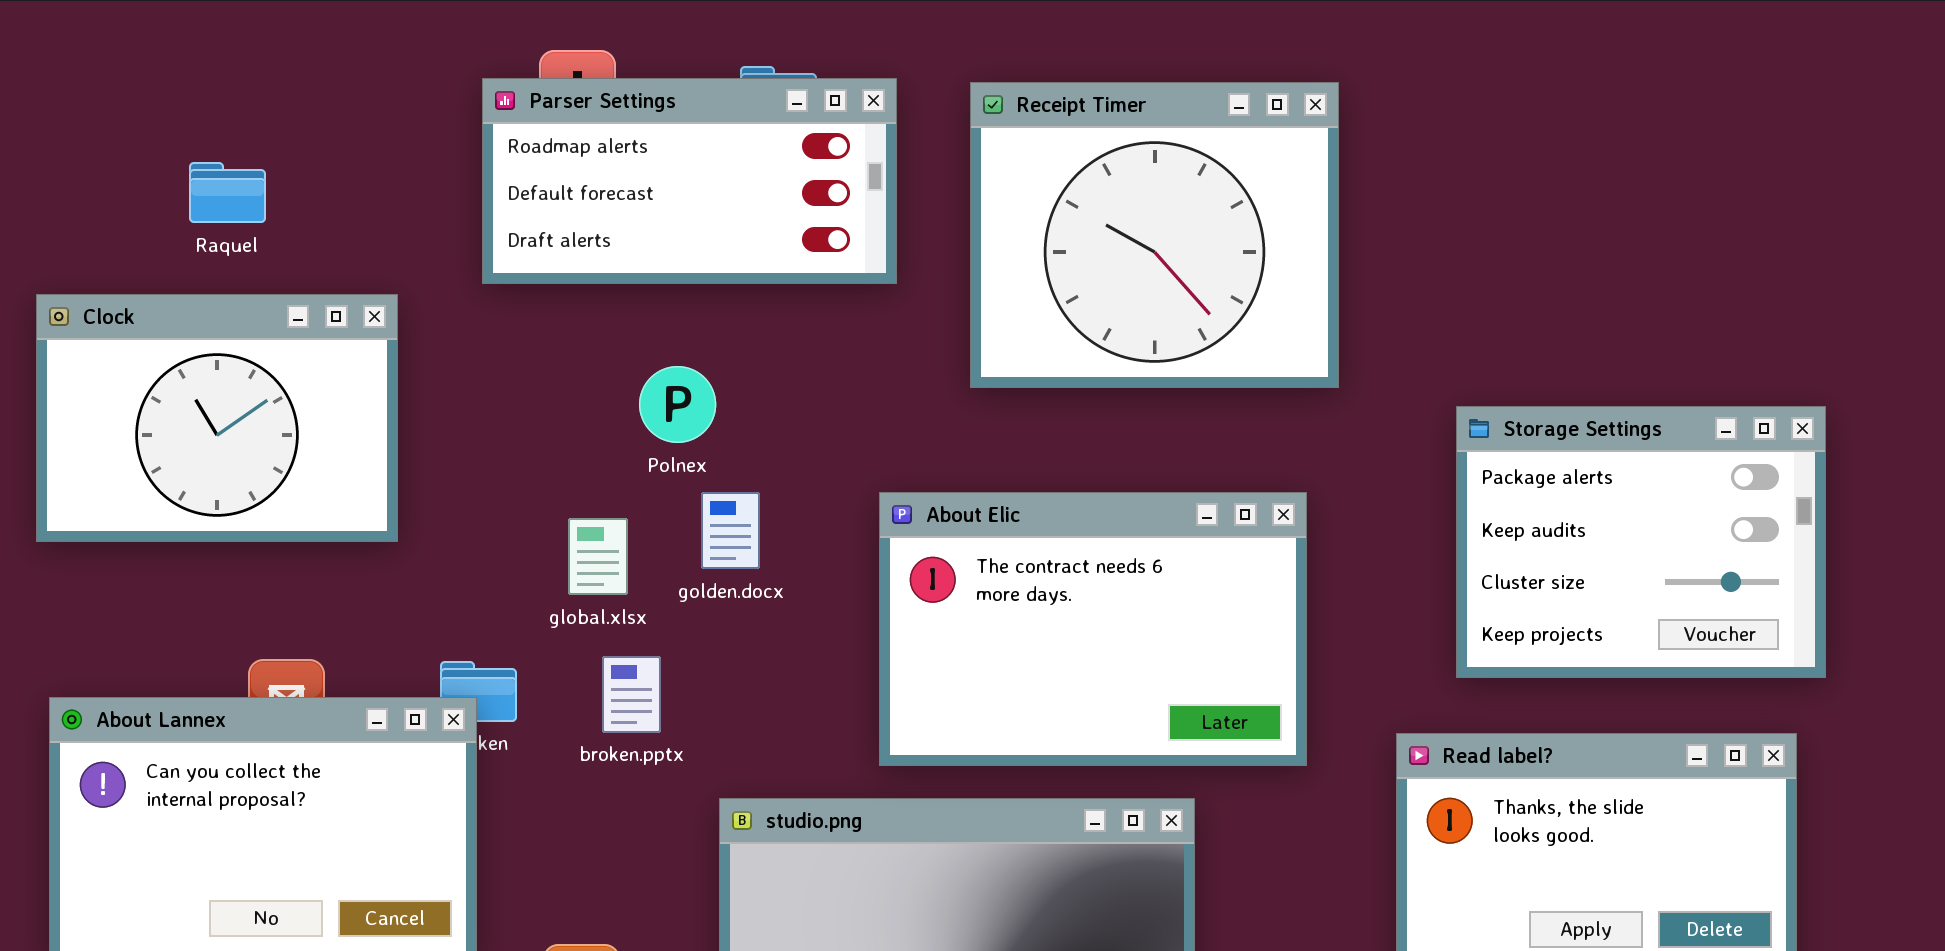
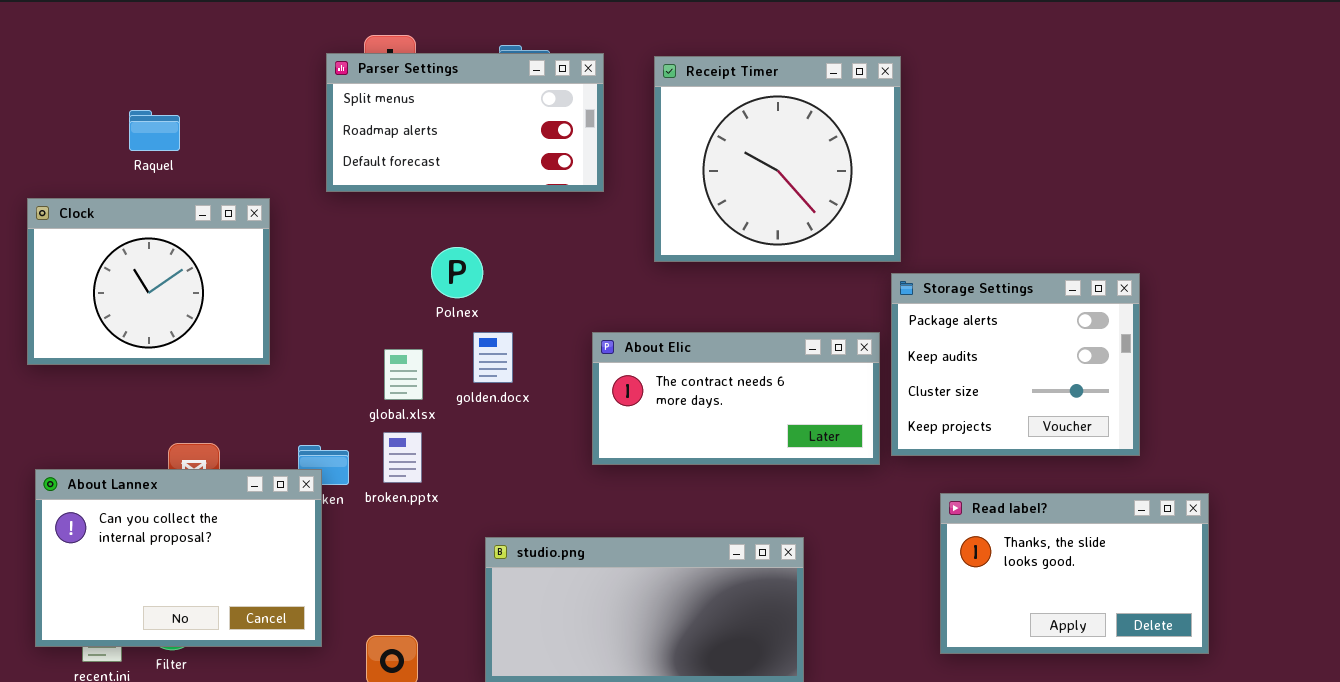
Parser Settings: [482,78,897,284] -> [326,53,604,192], scrolled up 1 row
Storage Settings: [1456,406,1826,678] -> [891,273,1140,456], moved
About Elic: [879,492,1307,766] -> [592,332,880,465], resized
broken.pptx: [602,656,661,733] -> [383,432,422,483], moved

